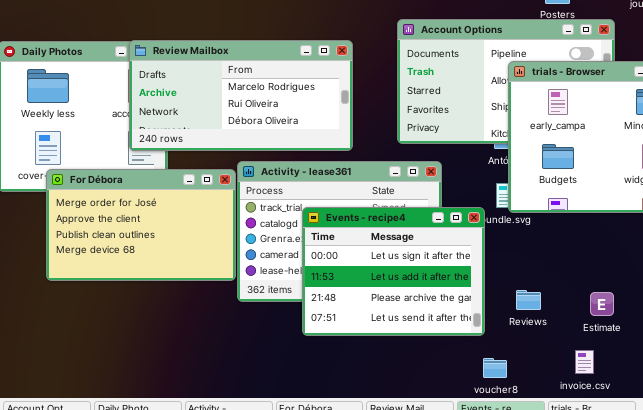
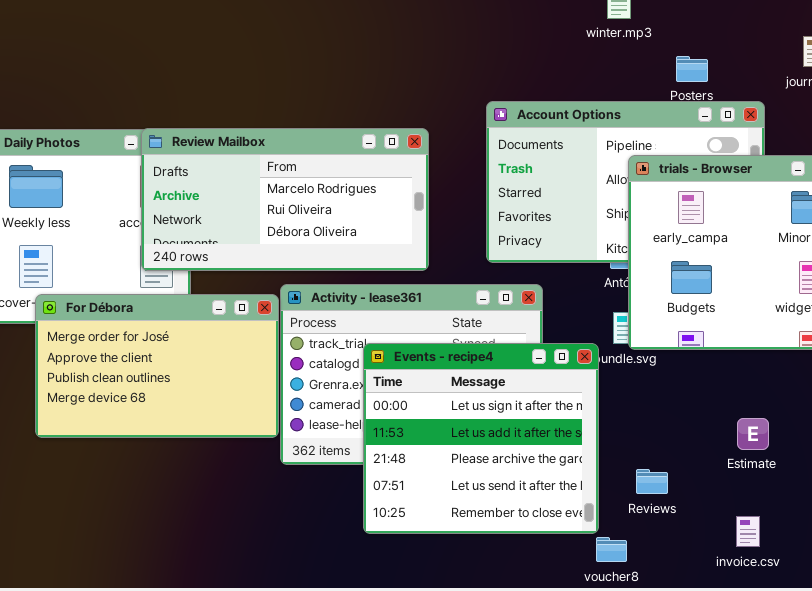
Events - recipe4: [302,207,485,336] -> [363,343,599,534], resized
Reviews: [516,290,541,310] -> [636,469,668,494], moved
Estimate: [590,292,614,316] -> [737,418,769,450], moved
invoice.csv: [575,350,594,374] -> [736,516,760,547], moved

